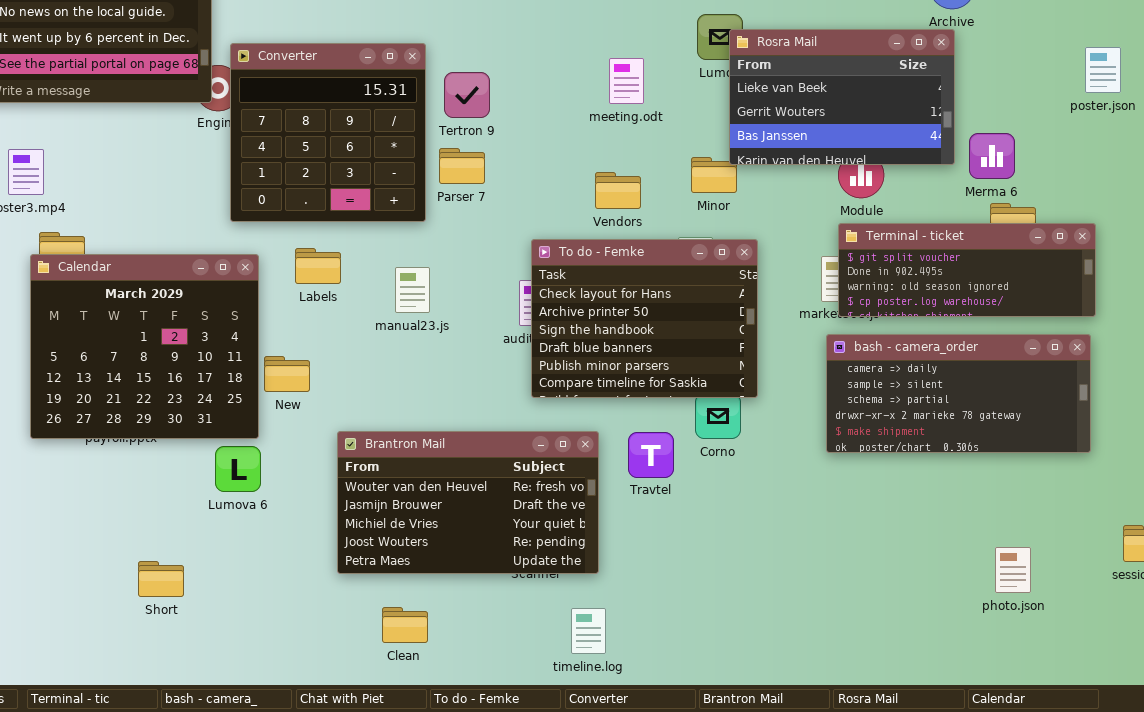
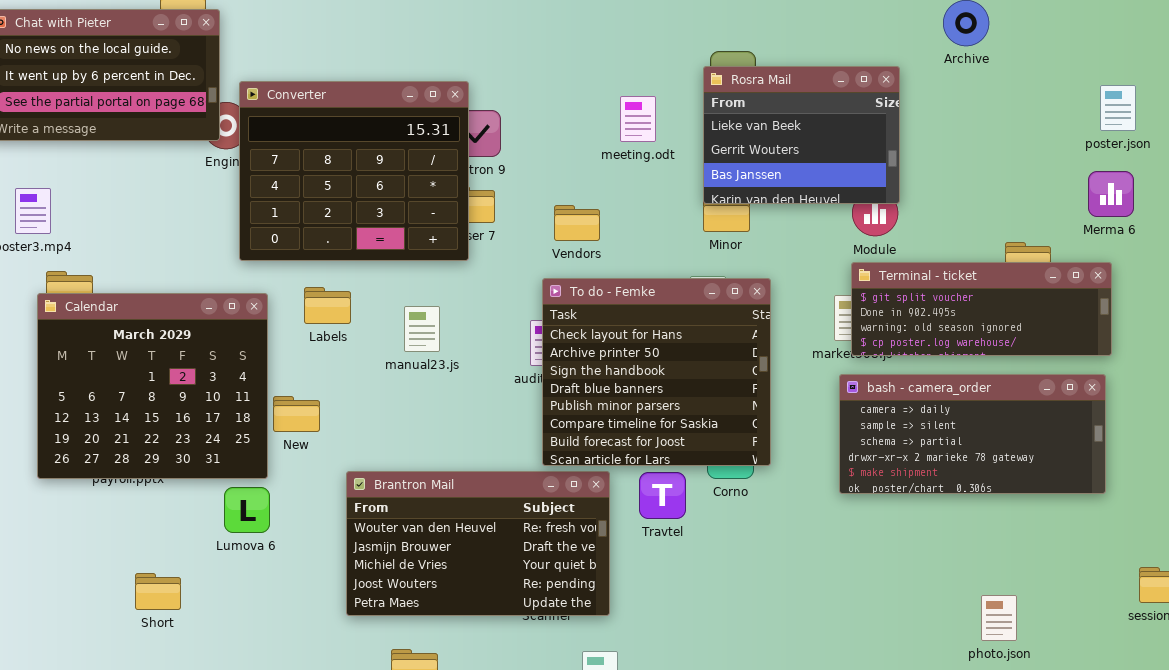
Rosra Mail: [729,29,955,165] -> [703,66,900,204], moved, resized
Converter: [230,43,426,222] -> [239,81,469,261], resized
Merma 6: [969,133,1015,179] -> [1088,171,1134,217], moved
Vendors: [595,172,641,209] -> [554,205,600,241], moved
To do - Femke: [531,239,758,398] -> [542,278,771,466], resized
photo.json: [995,547,1031,593] -> [981,595,1017,641], moved
Short: [138,561,184,597] -> [135,573,181,610], moved

